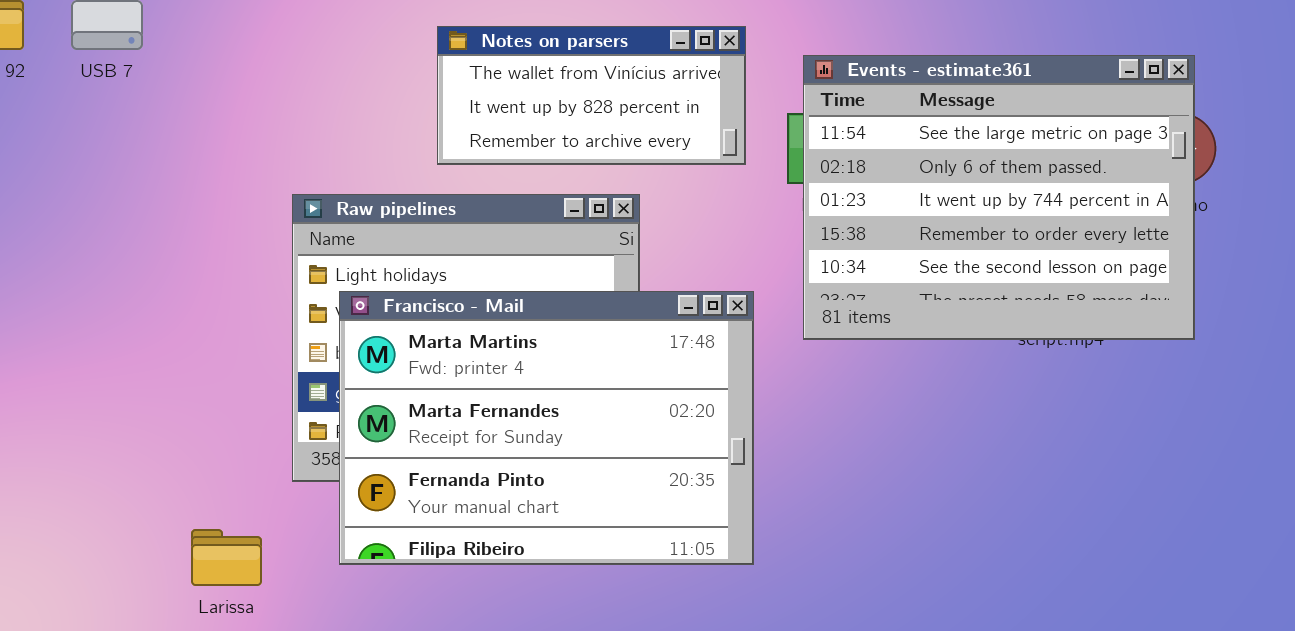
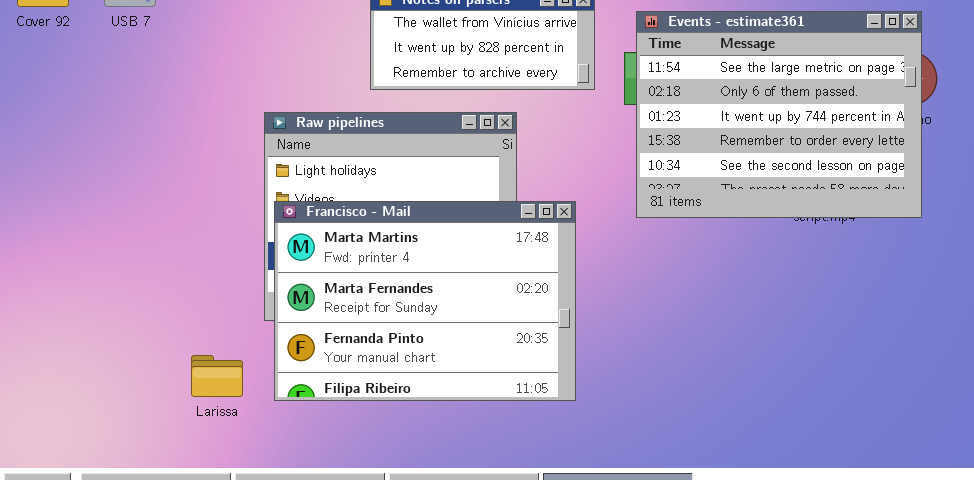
Francisco - Mail: [339,291,754,565] -> [274,201,576,401], moved

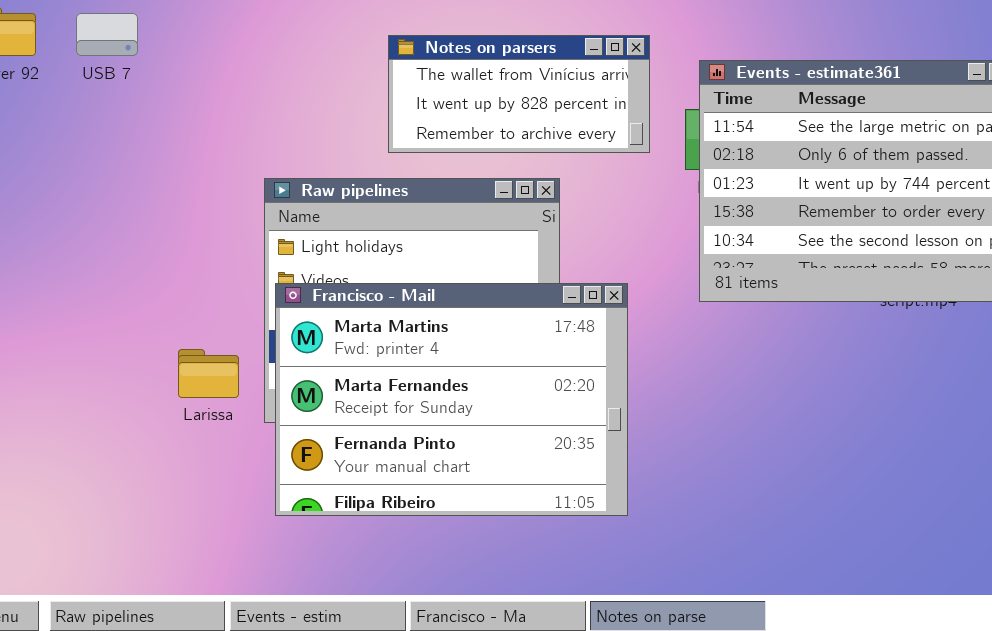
Larissa: [191,355,243,397] -> [178,349,239,398], moved

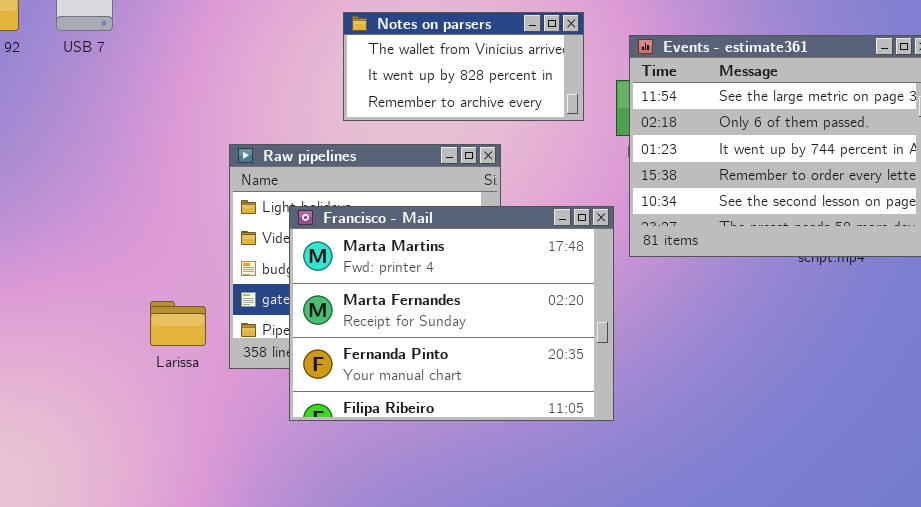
Francisco - Mail: [275,283,628,516] -> [289,206,614,421], moved

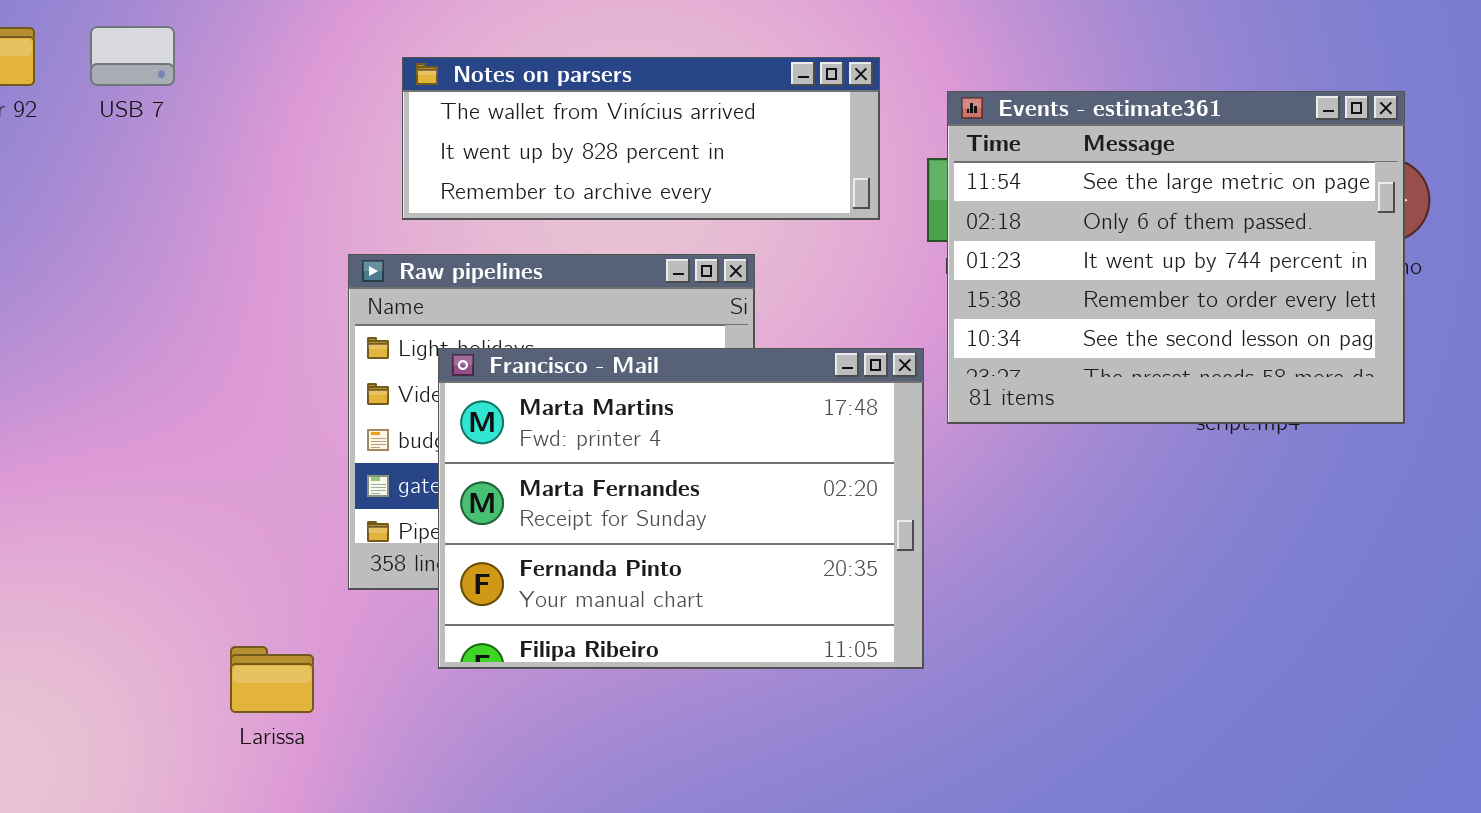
Notes on parsers: [343,12,584,121] -> [402,57,880,220], resized
Larissa: [150,301,206,346] -> [230,646,314,713], moved

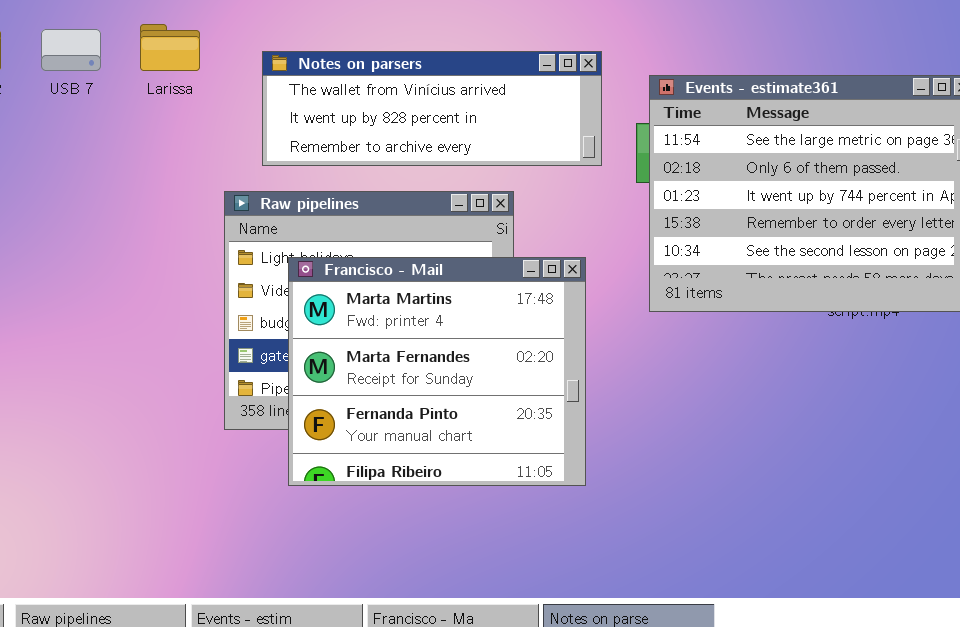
Francisco - Mail: [438,348,924,669] -> [288,257,586,486], resized
Larissa: [230,646,314,713] -> [140,24,200,71], moved

